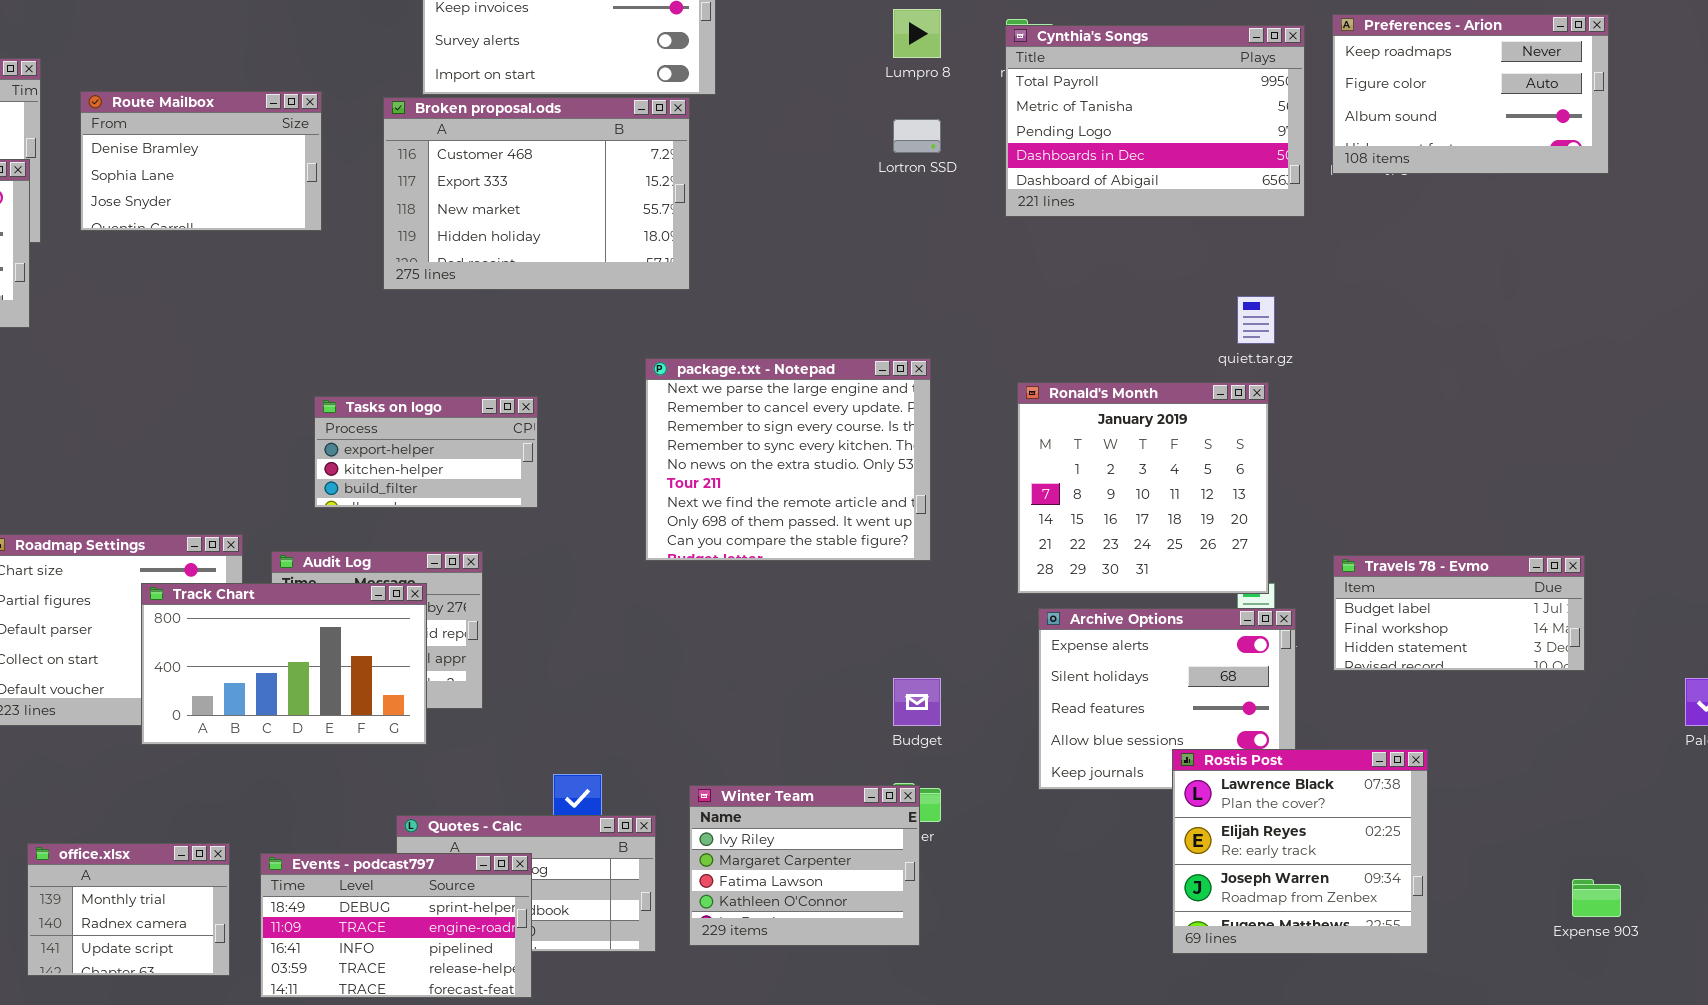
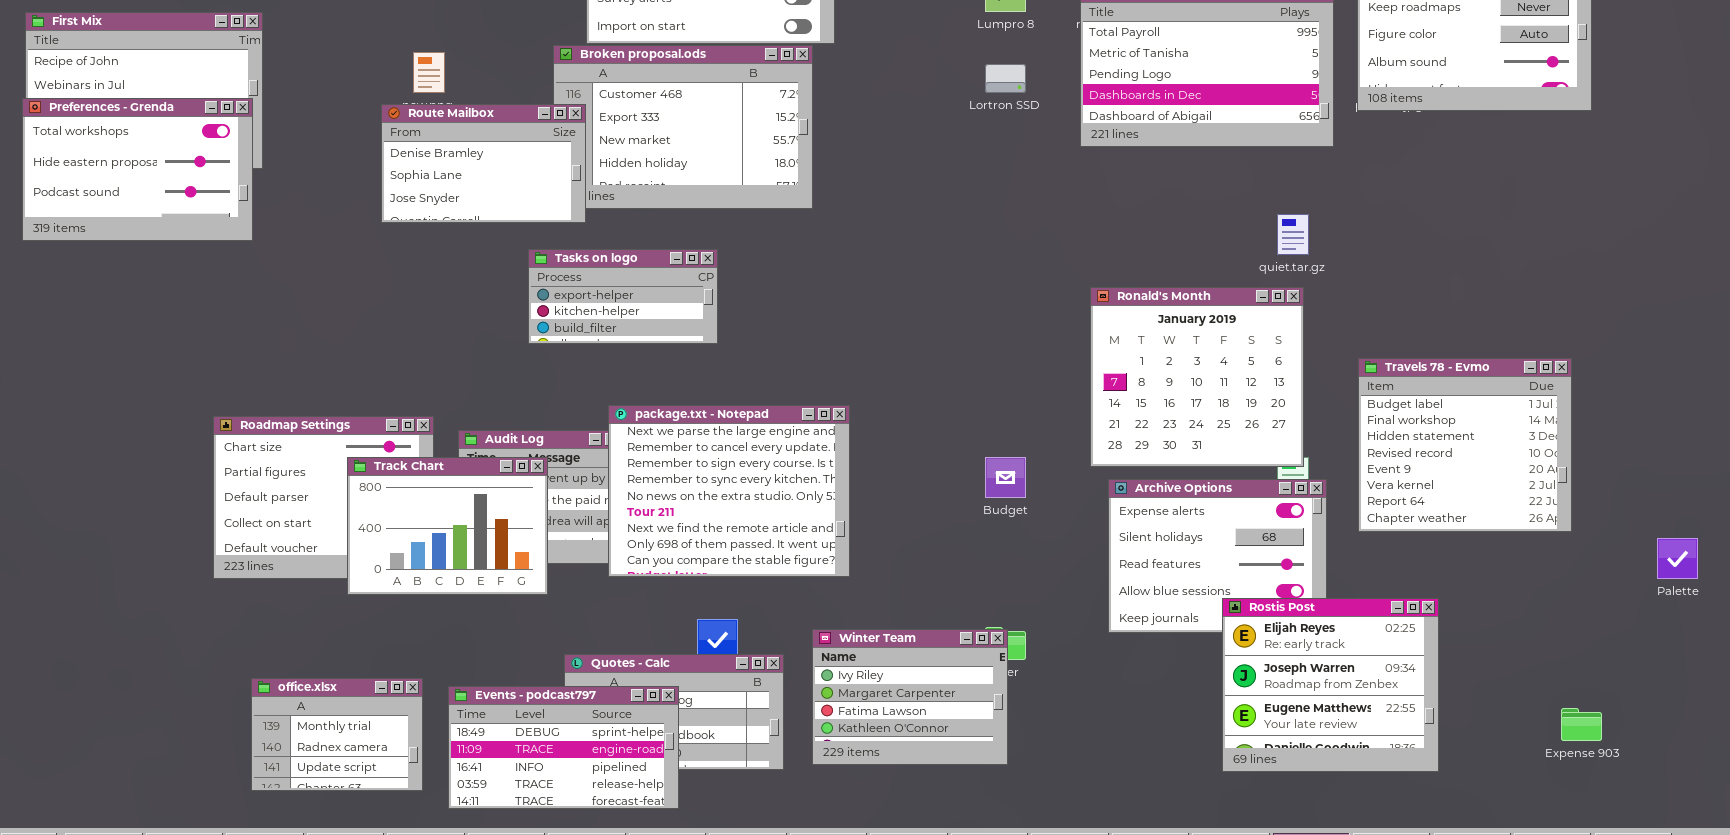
Route Mailbox: [80,91,322,231] -> [381,104,586,223], moved
package.txt - Notepad: [645,358,931,561] -> [608,405,850,577], moved
Tasks on logo: [314,396,538,508] -> [528,249,718,344], moved
Travels 78 - Evmo: [1333,555,1585,671] -> [1358,358,1572,532], resized
Track Chart: [141,583,427,745] -> [347,457,548,595], resized
Budget: [893,678,941,726] -> [985,457,1026,498], moved
Rostis Post: [1172,749,1428,954] -> [1222,598,1439,772], scrolled down 1 row

